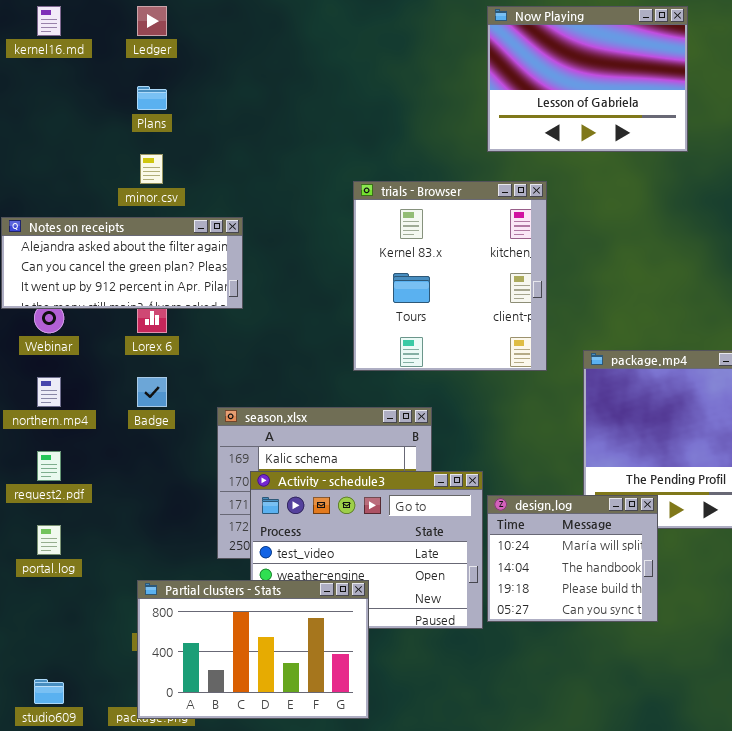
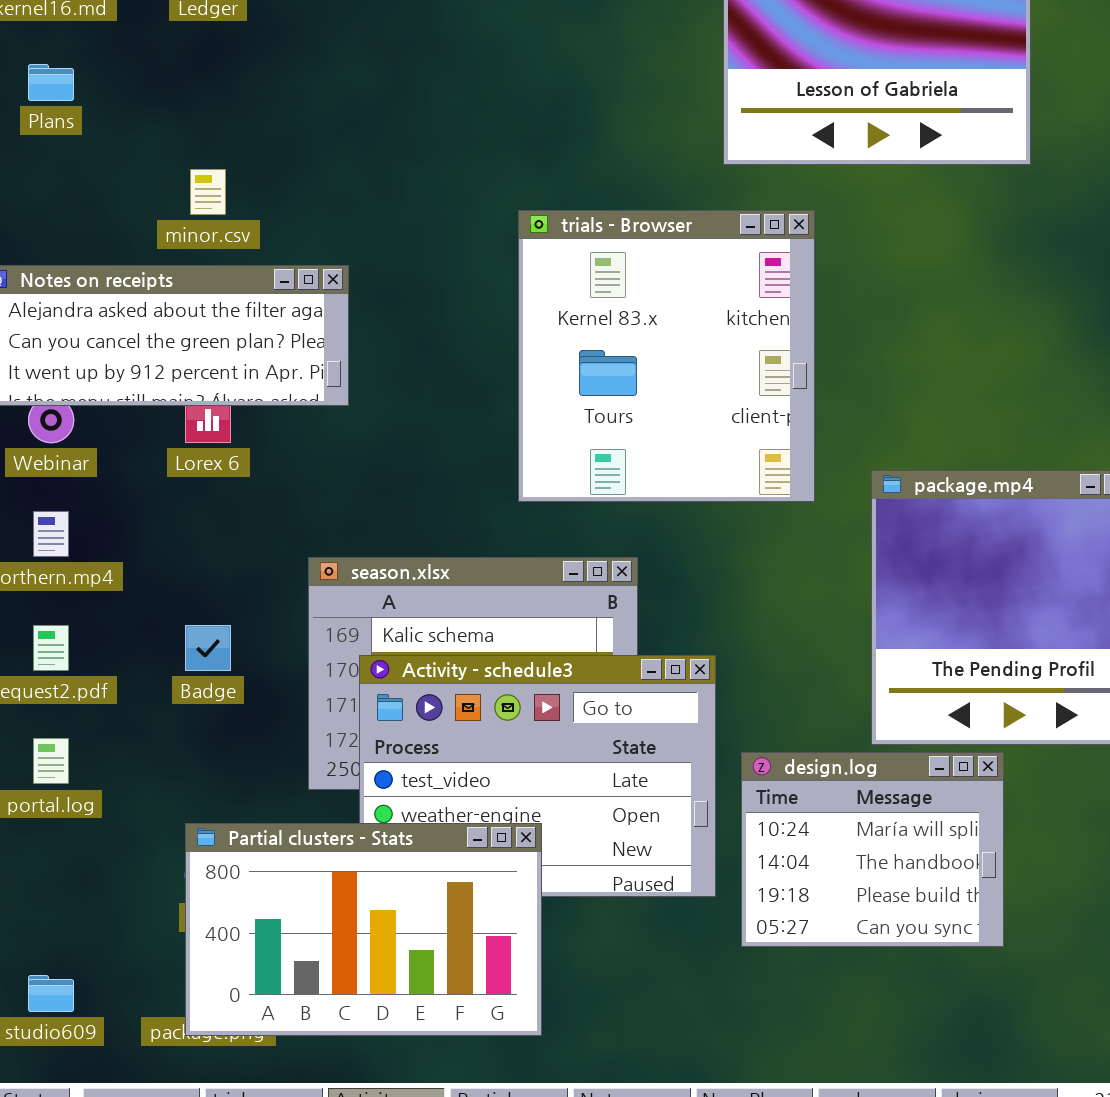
Plans: [137,86,167,110] -> [28,64,74,101], moved
Badge: [137,377,167,407] -> [185,625,231,671], moved
design.log: [487,495,658,622] -> [741,752,1004,947], moved

